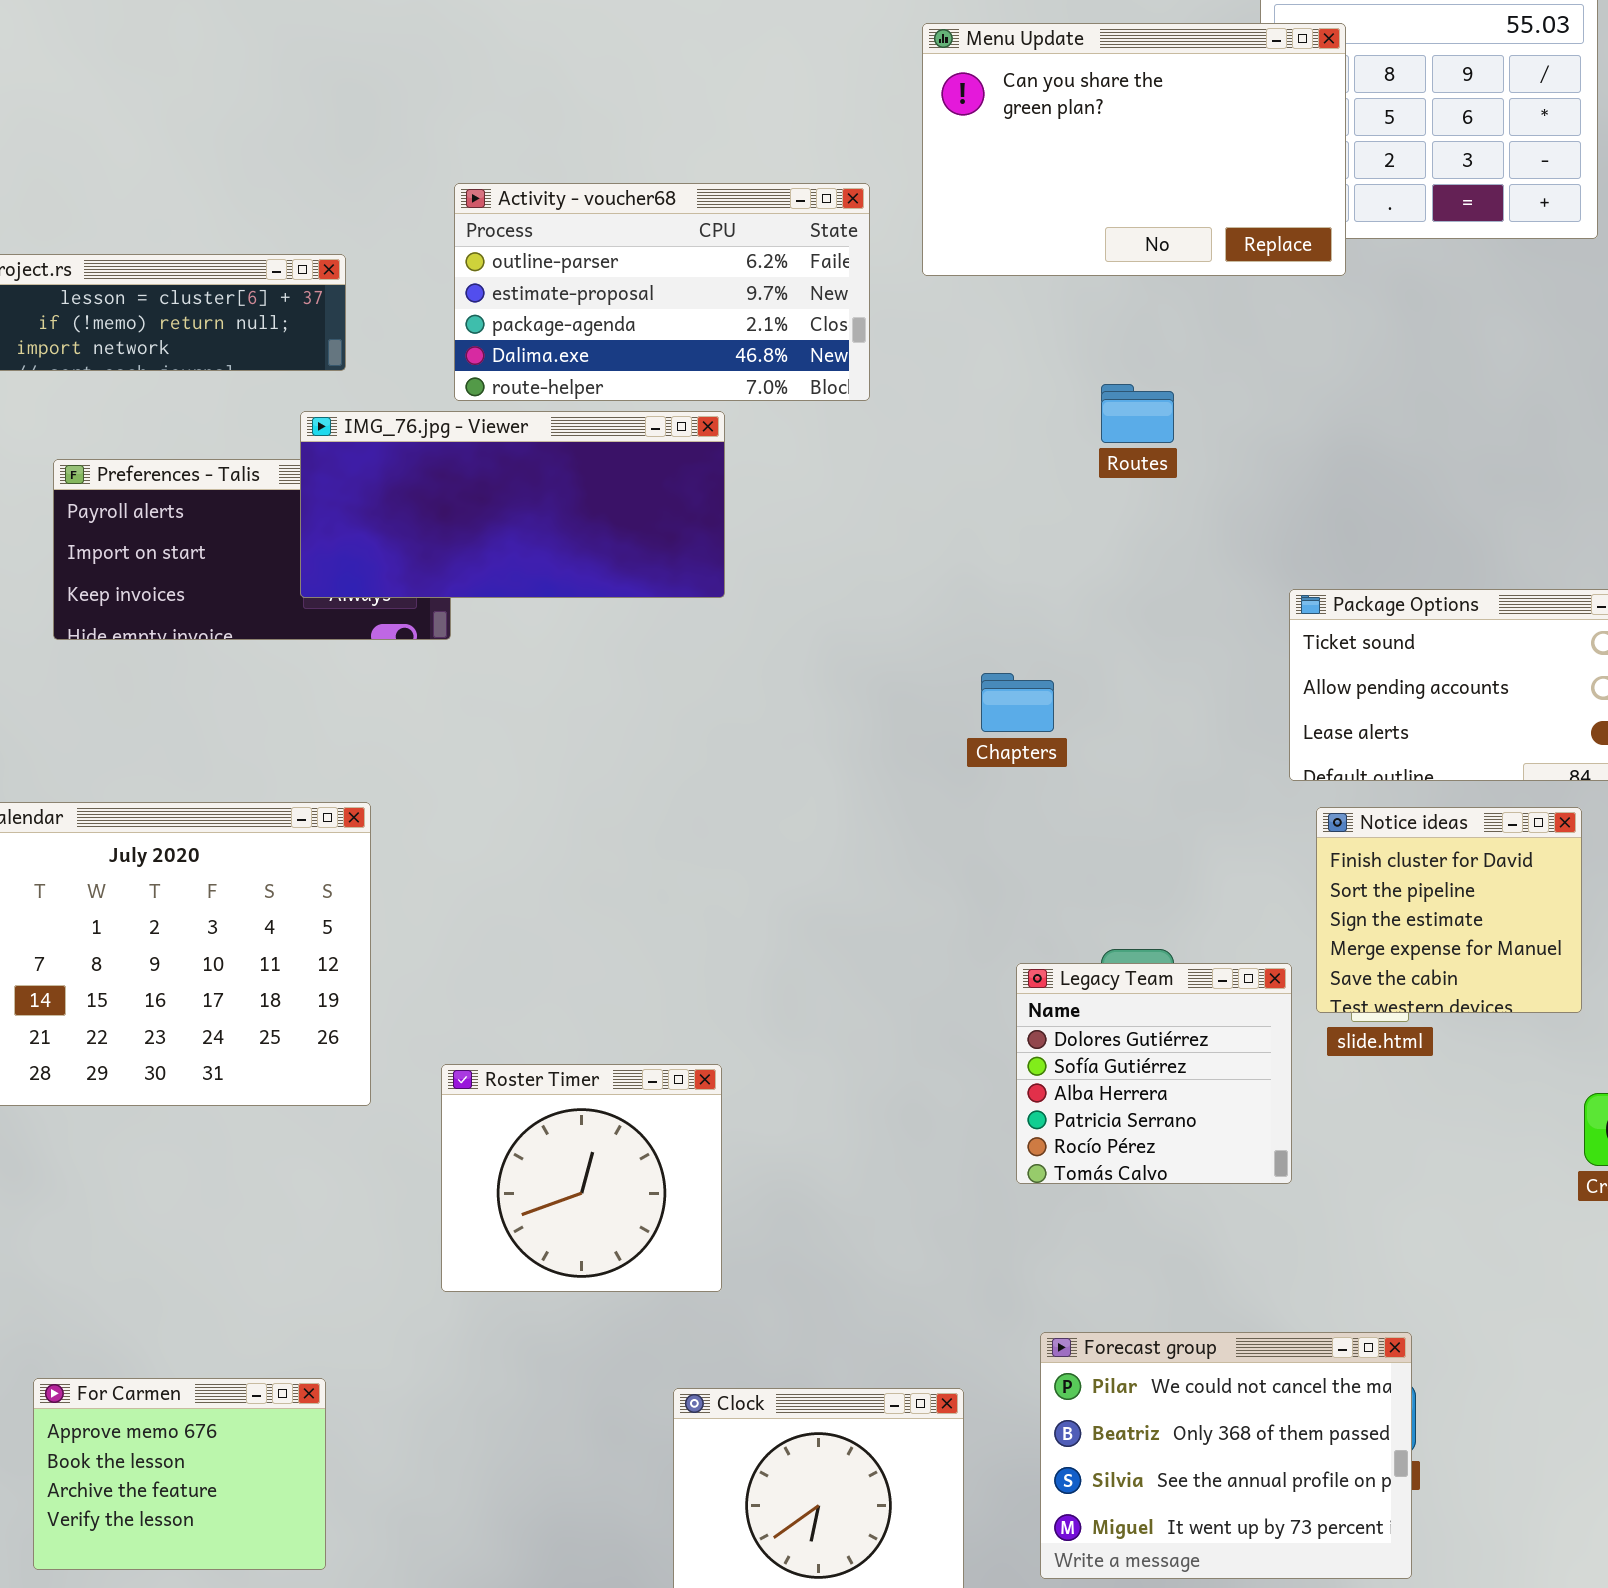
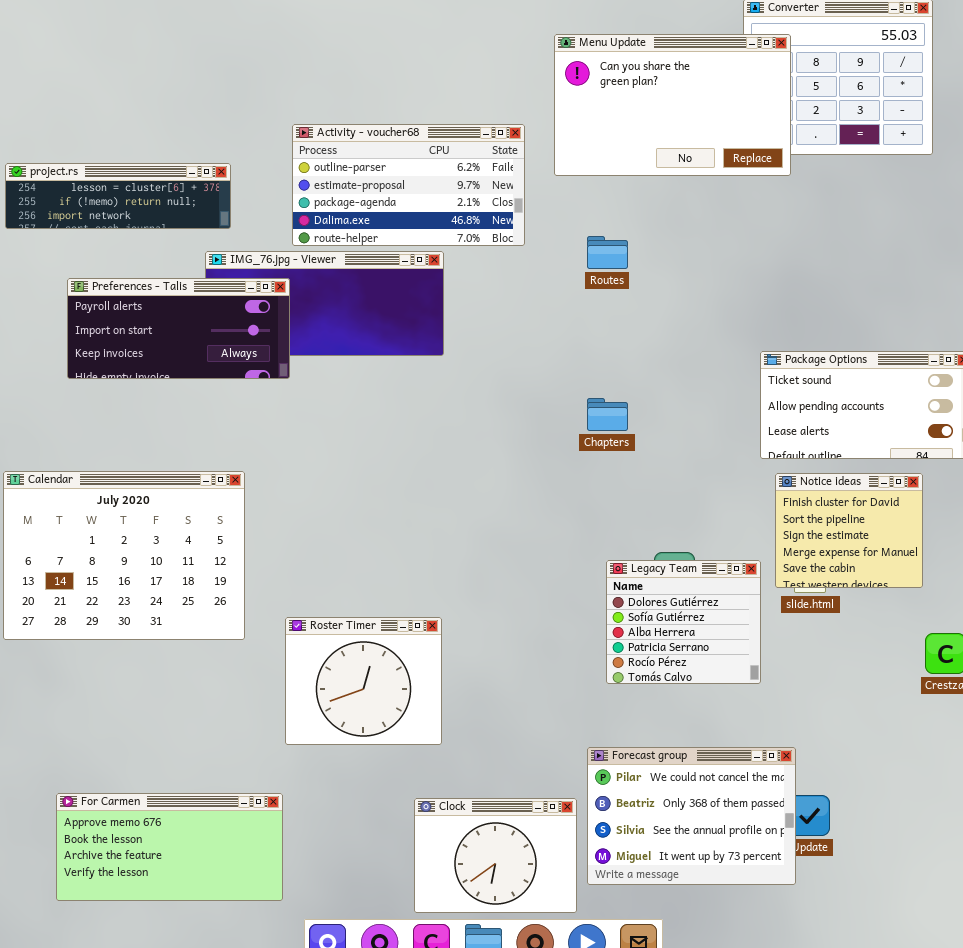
Routes: [1101,384,1174,443] -> [587,236,628,269], moved
Preferences - Talis: [53,459,451,640] -> [67,278,290,379], raised
Forecast group: [1040,1332,1412,1579] -> [587,747,796,885], moved
For Carmen: [33,1378,326,1570] -> [56,793,283,901], resized

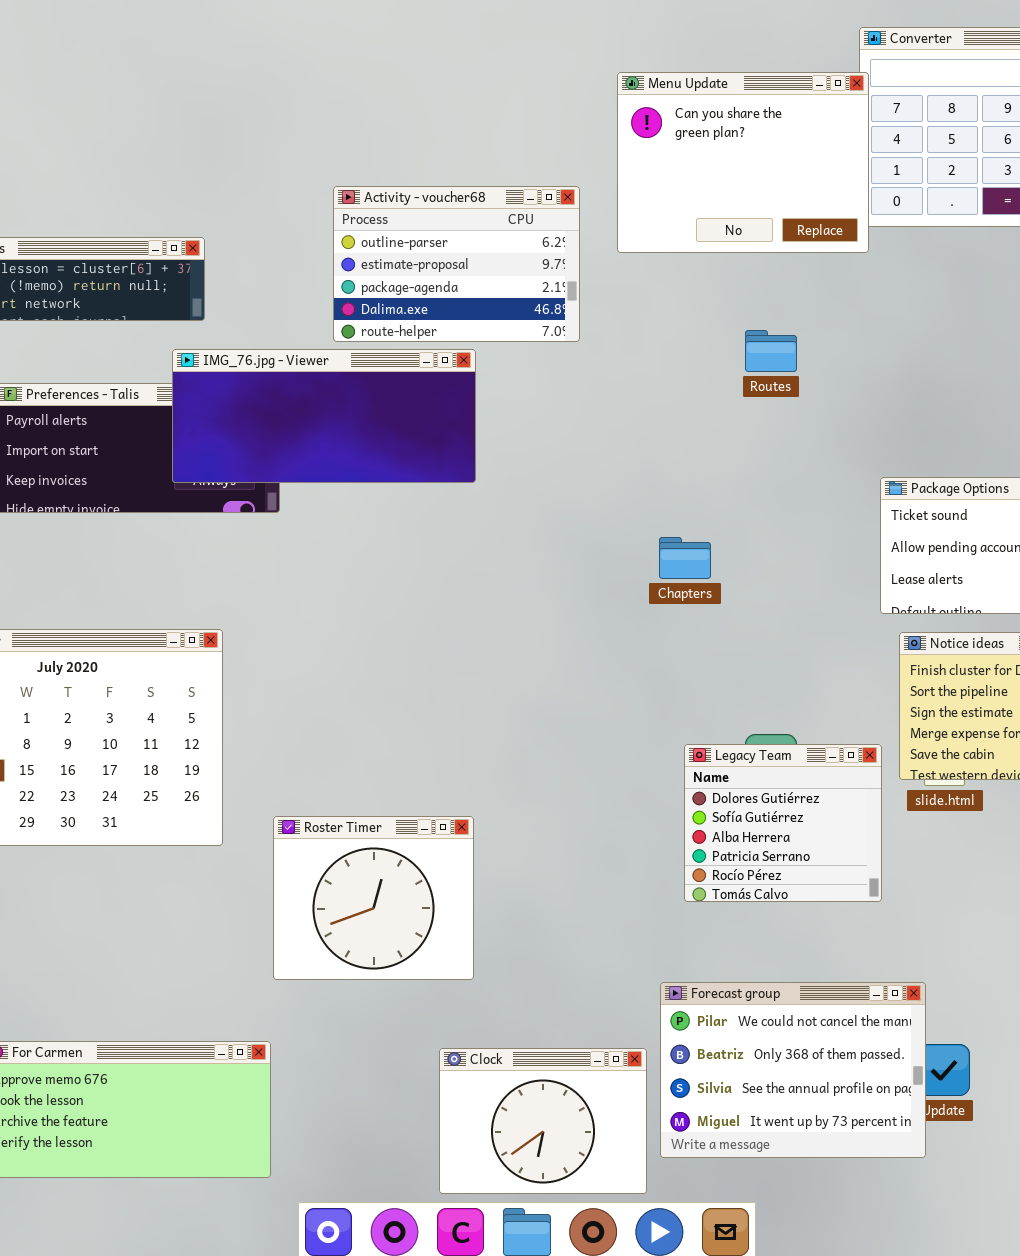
Menu Update: [554,34,791,176] -> [617,72,869,253], resized
Activity - voucher68: [292,124,525,246] -> [333,186,580,342], resized
Routes: [587,236,628,269] -> [745,330,797,372], moved
IMG_76.jpg - Viewer: [205,251,444,356] -> [172,349,476,483], raised

